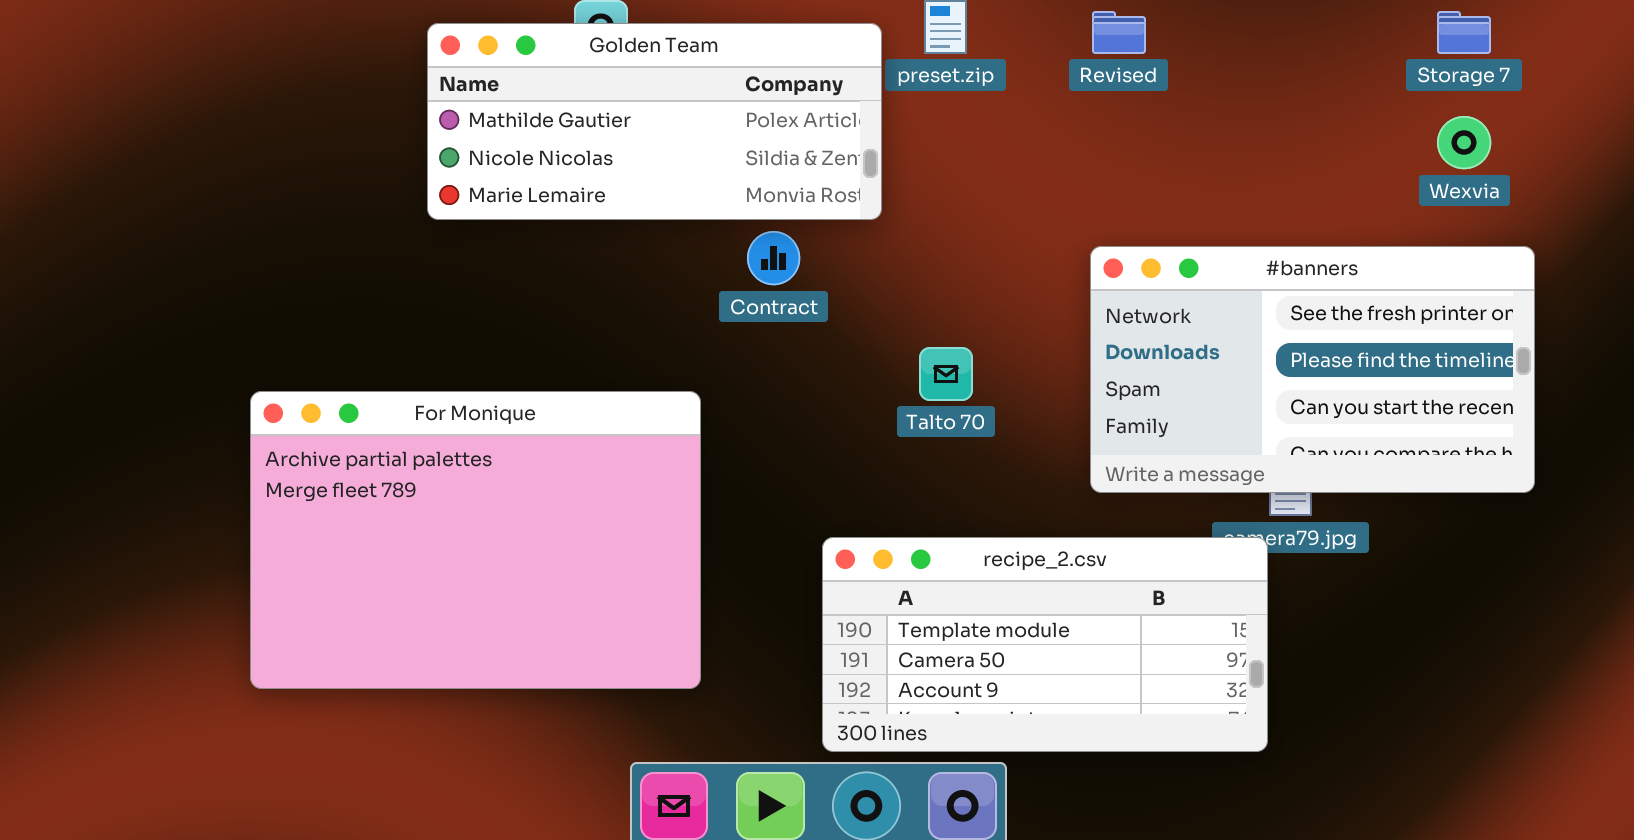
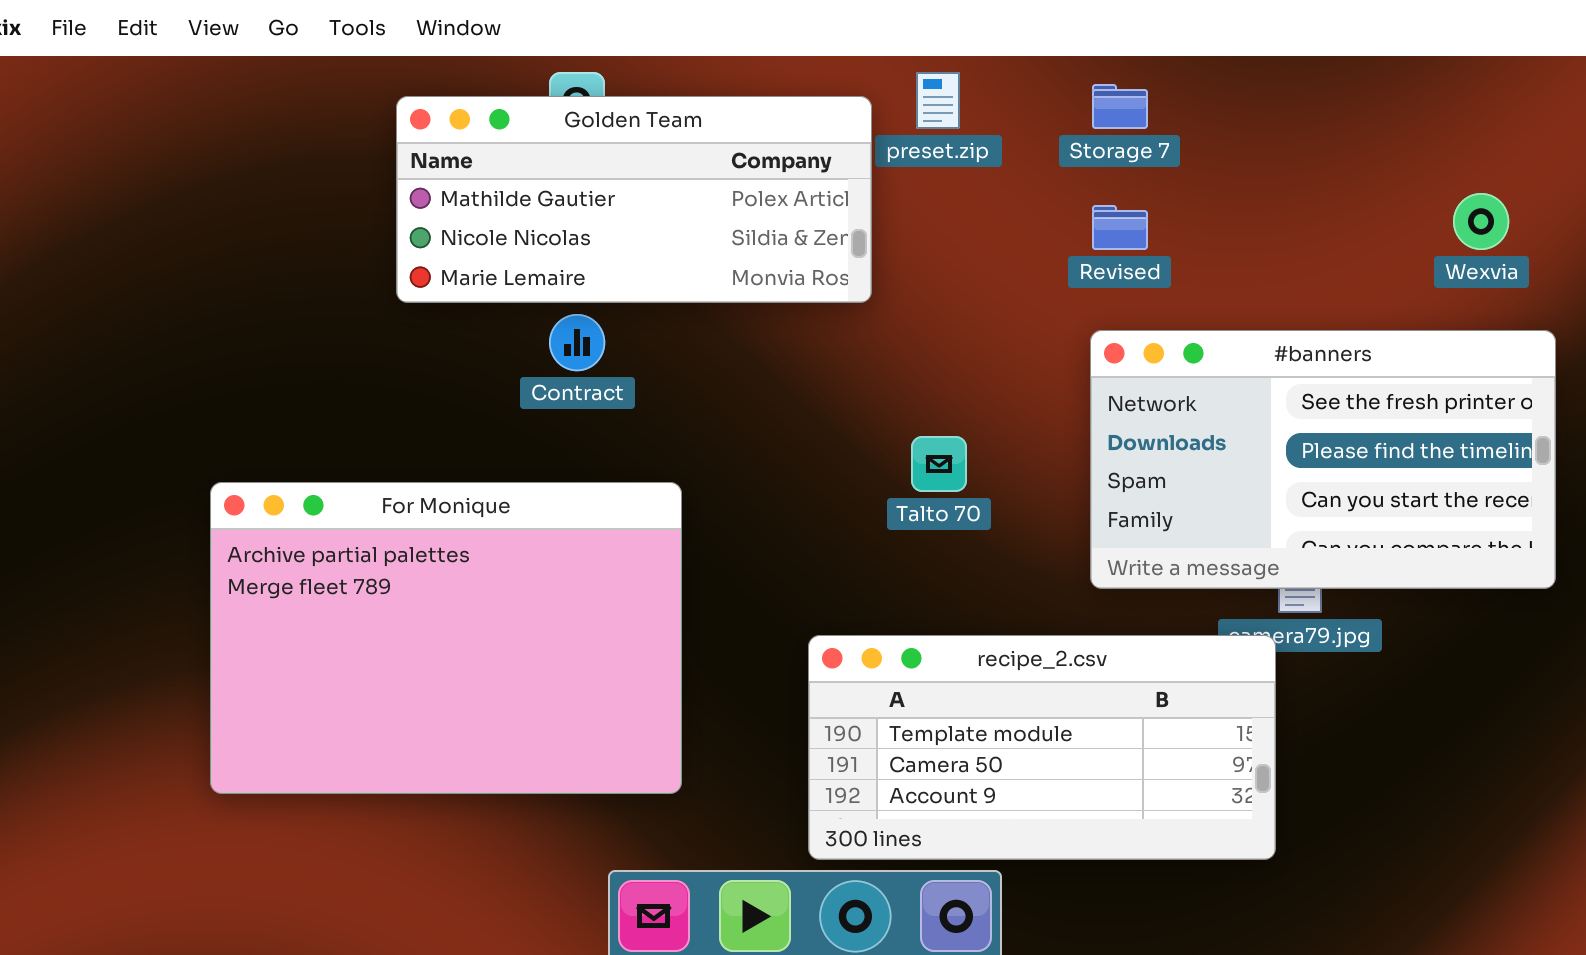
Revised: [1092,11,1146,54] -> [1092,205,1148,250], moved
Storage 7: [1437,11,1491,54] -> [1092,84,1148,129], moved
Contract: [747,231,800,285] -> [549,314,605,371], moved

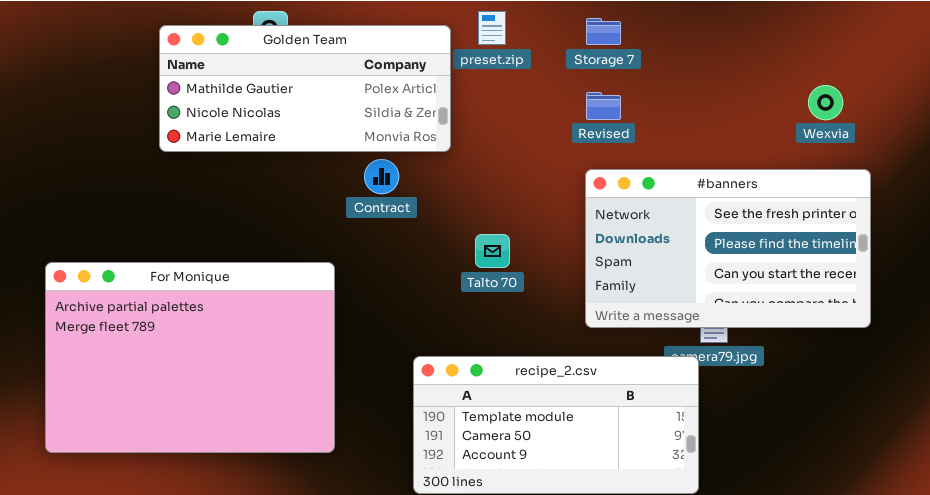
Contract: [549,314,605,371] -> [364,159,399,194], moved

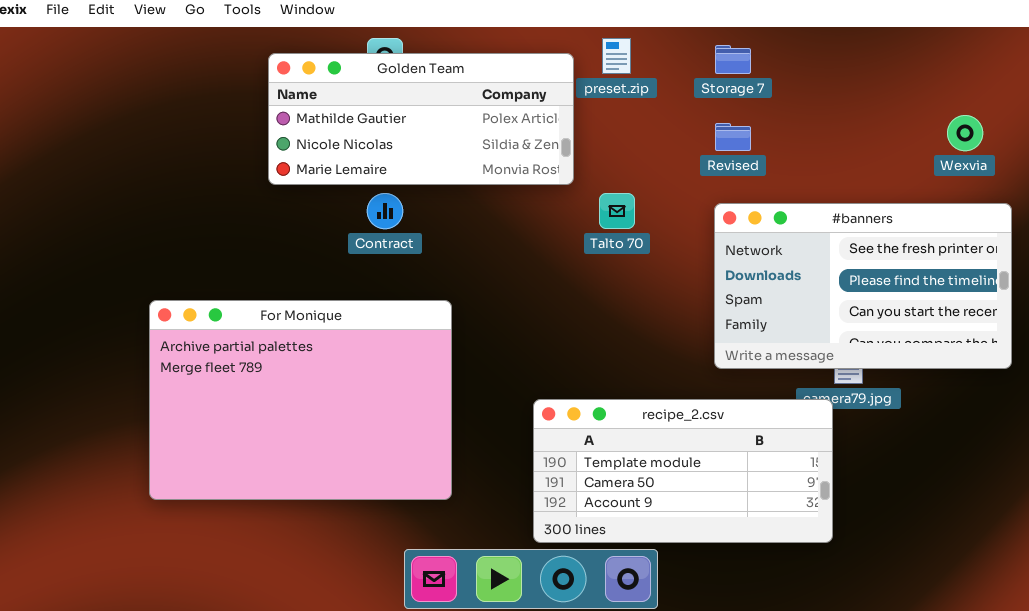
Contract: [364,159,399,194] -> [367,193,403,229], moved
Talto 70: [475,234,510,268] -> [599,193,635,229], moved

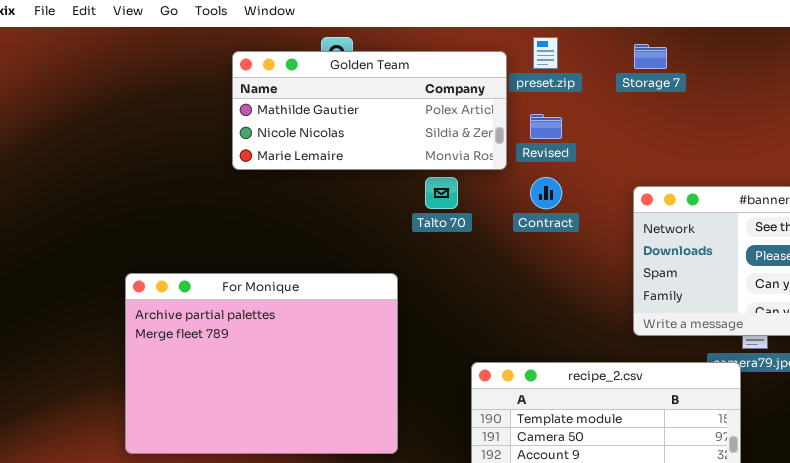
Revised: [715,123,751,151] -> [530,114,562,139], moved
Contract: [367,193,403,229] -> [530,177,562,209], moved
Talto 70: [599,193,635,229] -> [425,177,458,209], moved

